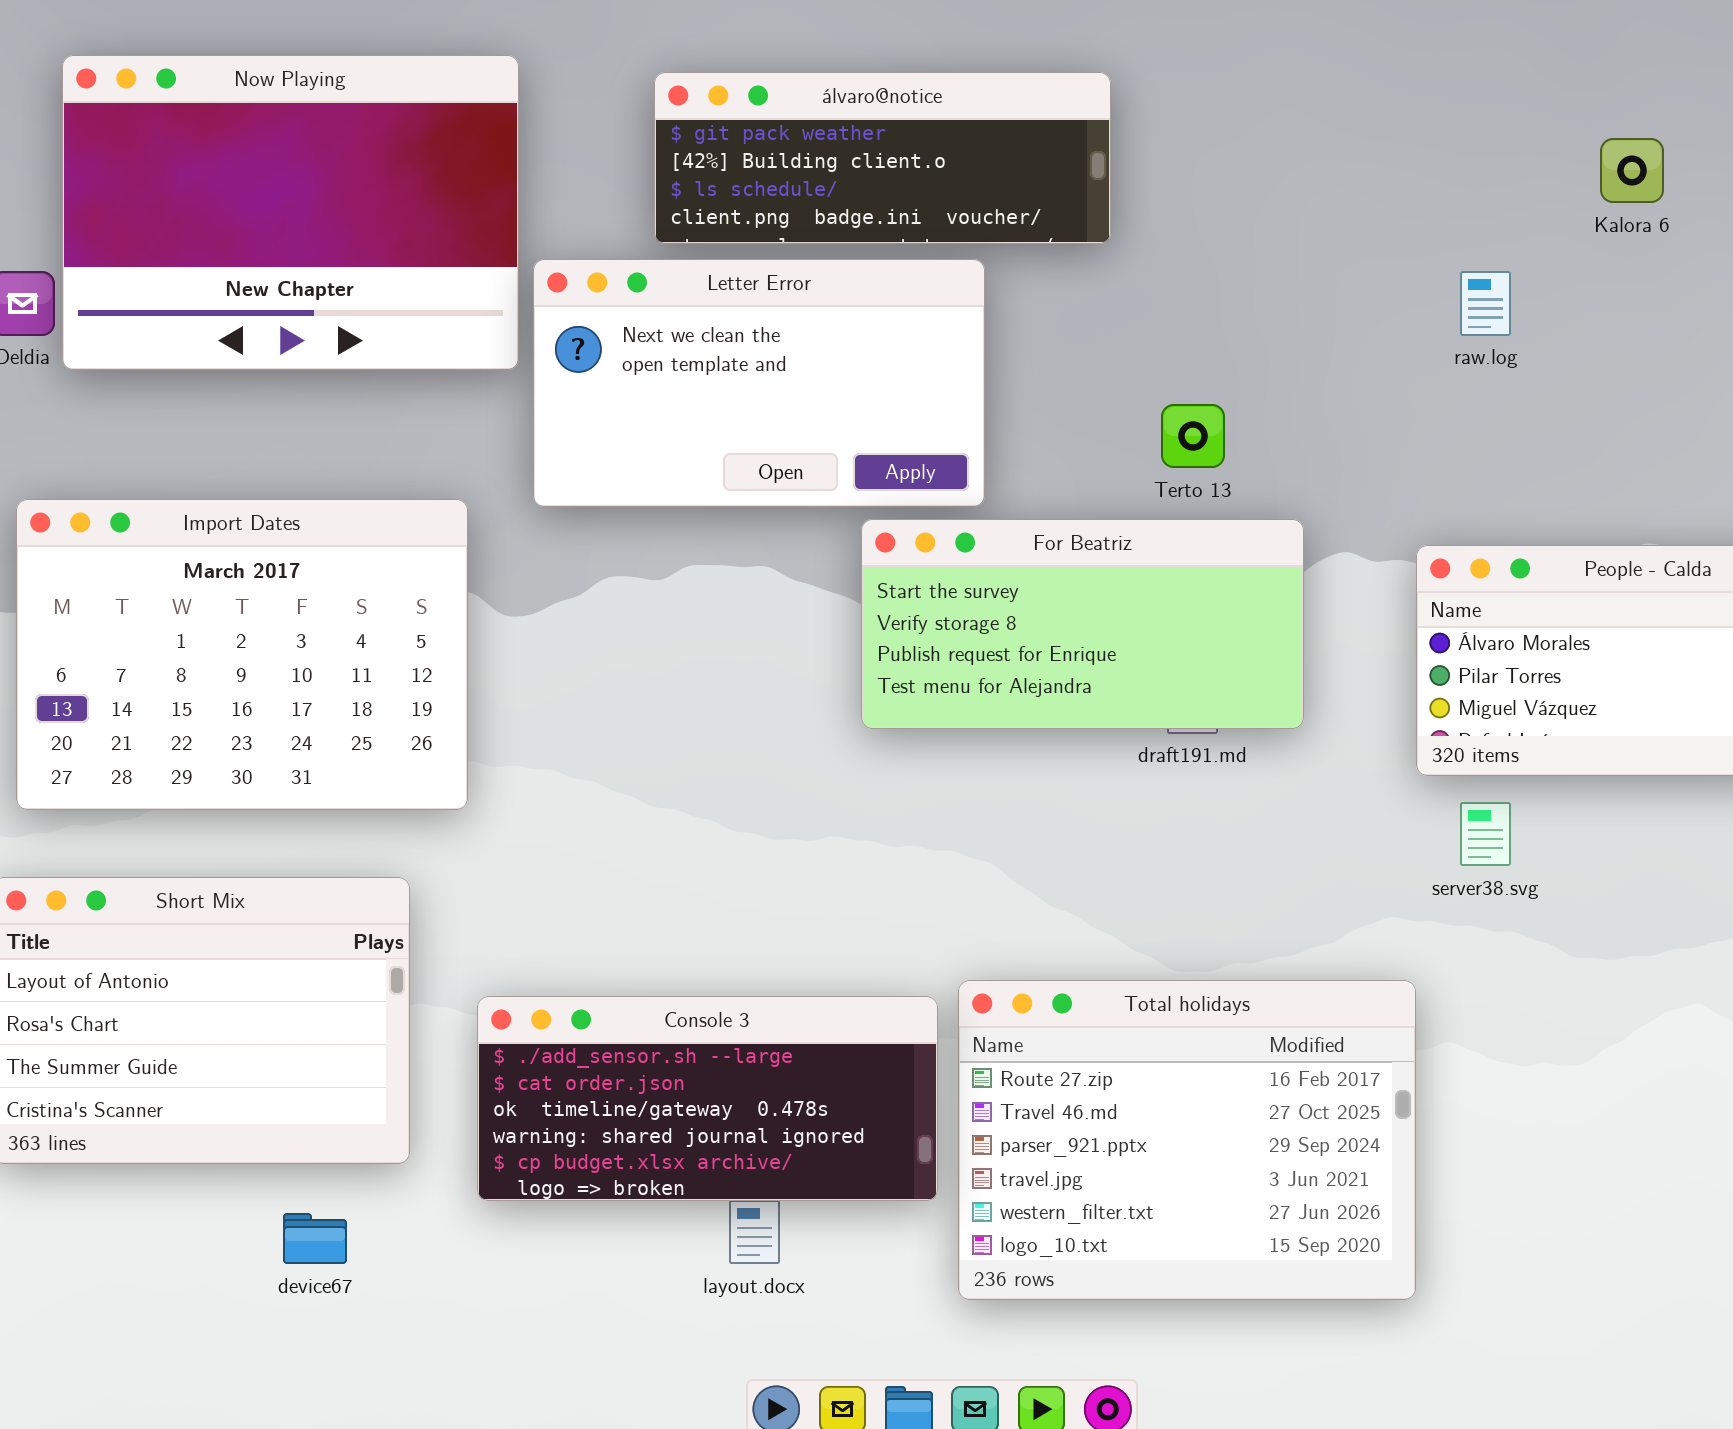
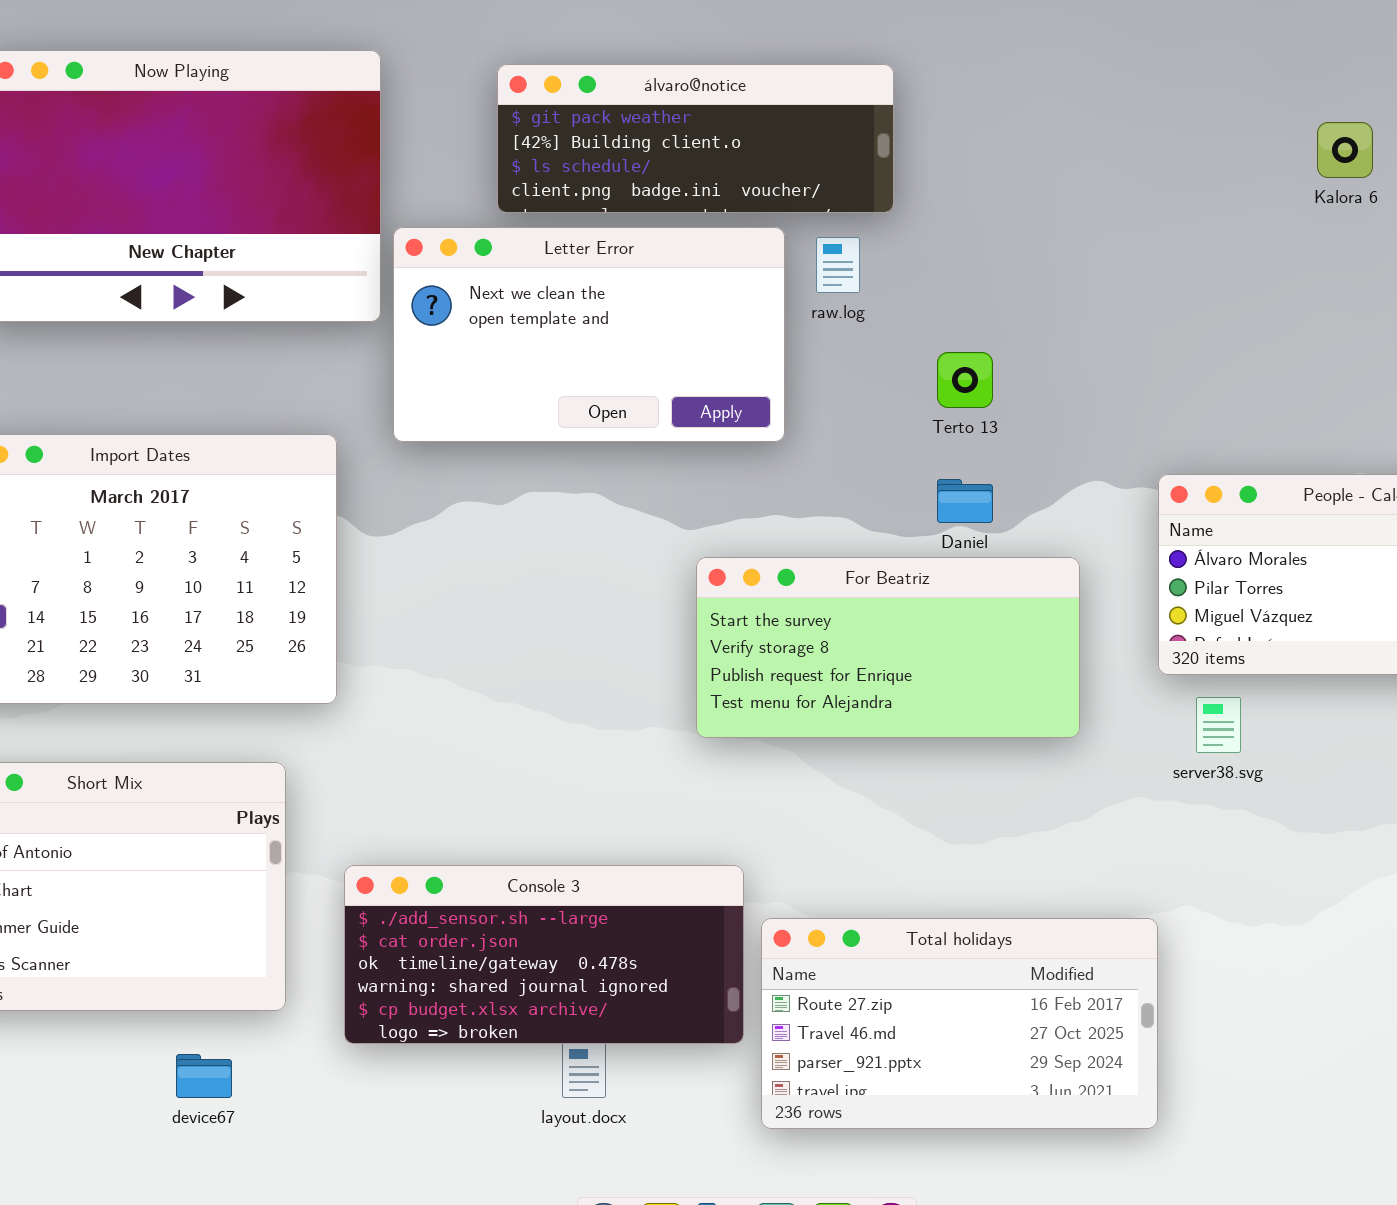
raw.log: [1460,271,1511,336] -> [816,237,860,293], moved
For Beatriz: [861,519,1304,729] -> [696,557,1080,738], moved
Total holidays: [958,980,1416,1300] -> [761,918,1158,1129], resized

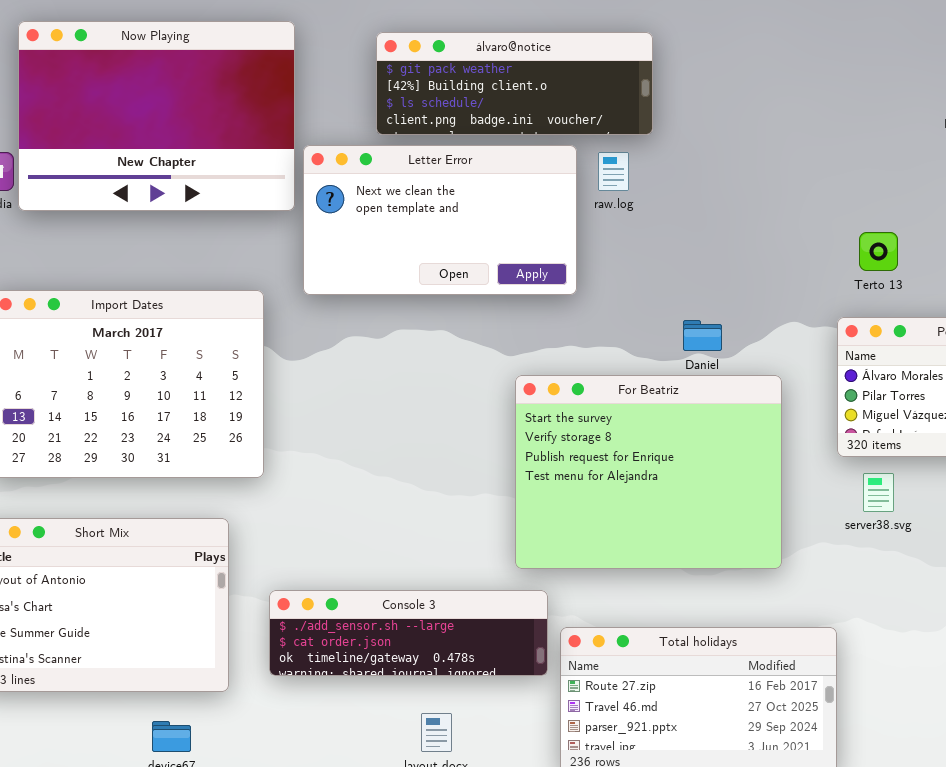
Terto 13: [937,352,993,408] -> [859,232,898,271], moved
For Beatriz: [696,557,1080,738] -> [515,375,782,569], resized
Console 3: [344,865,744,1044] -> [269,590,548,676], resized

